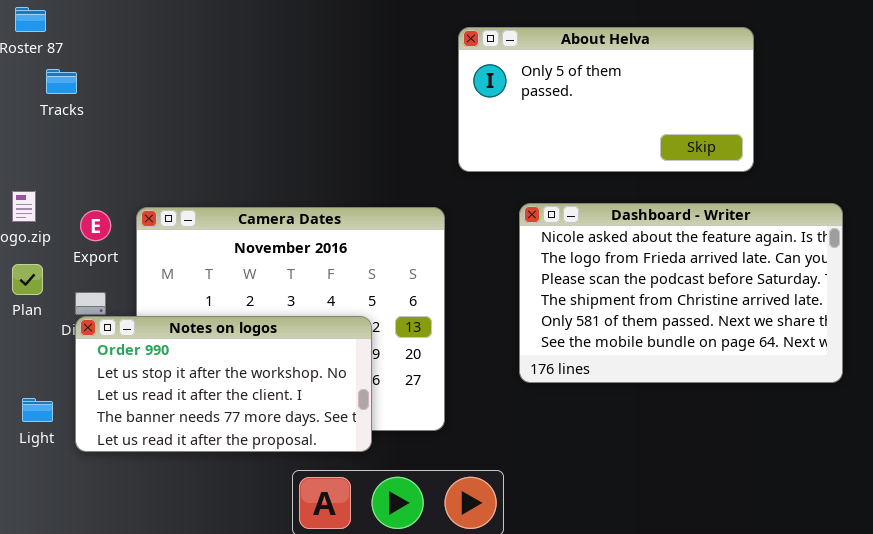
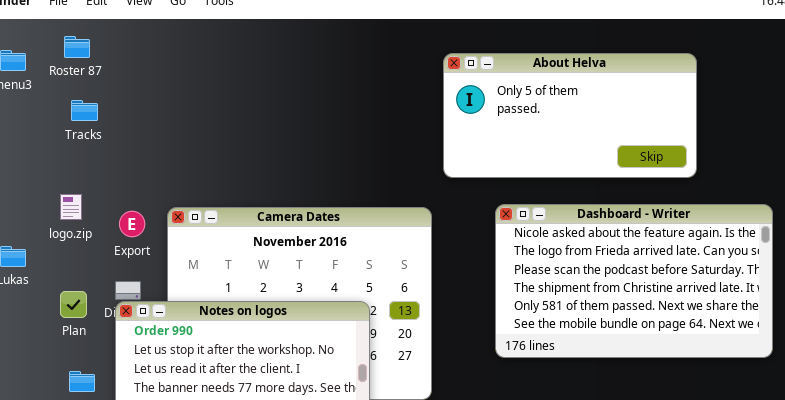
Tracks: [46,69,77,94] -> [71,100,98,121], moved
Plan: [12,264,43,295] -> [60,291,87,318], moved

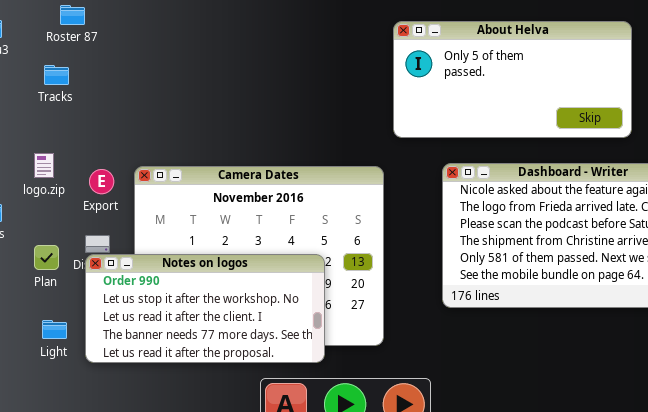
Roster 87: [64,36,90,58] -> [60,5,85,25], moved

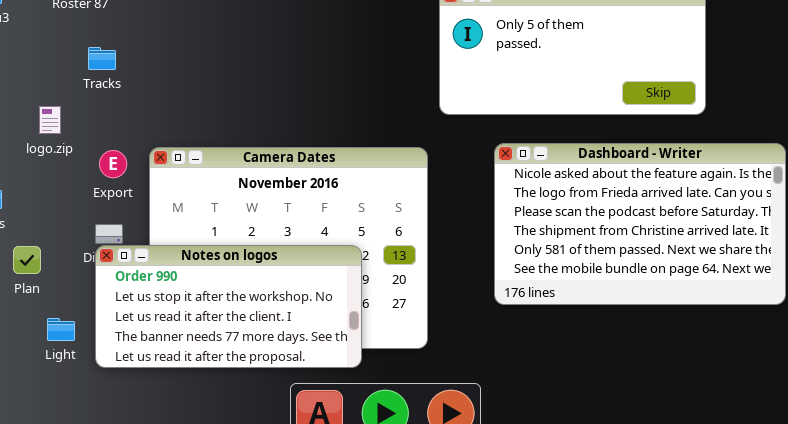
Tracks: [44,65,69,85] -> [88,47,116,70], moved
logo.zip: [34,153,54,178] -> [39,106,61,134], moved
Plan: [34,245,59,270] -> [13,246,41,274], moved

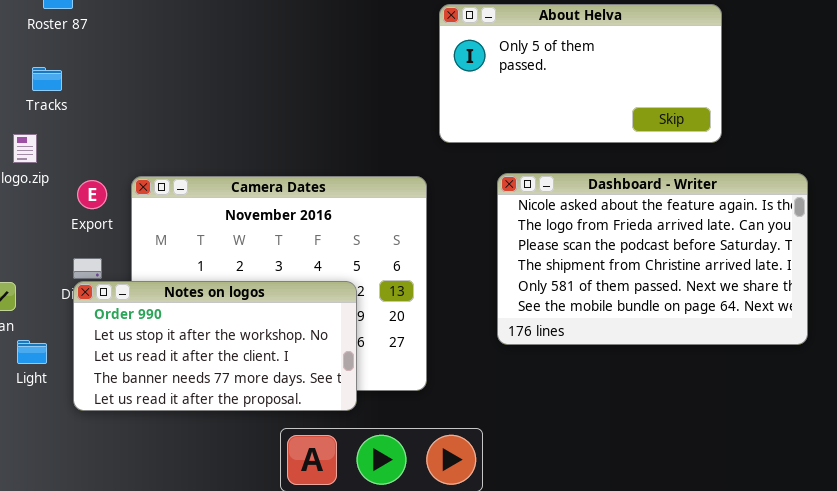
Tracks: [88,47,116,70] -> [32,67,62,91], moved
Light: [47,318,75,341] -> [17,340,47,364], moved

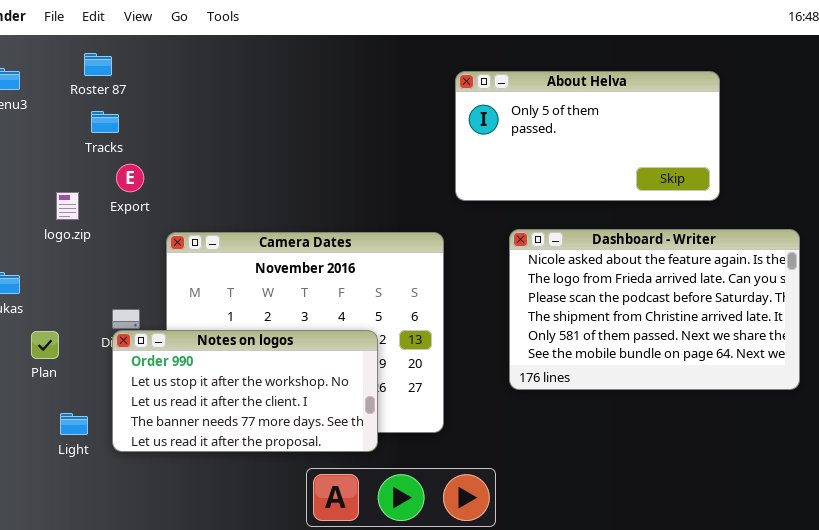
Tracks: [32,67,62,91] -> [91,111,119,133], moved
Export: [77,180,107,209] -> [116,164,144,192], moved
Light: [17,340,47,364] -> [60,413,88,435], moved

